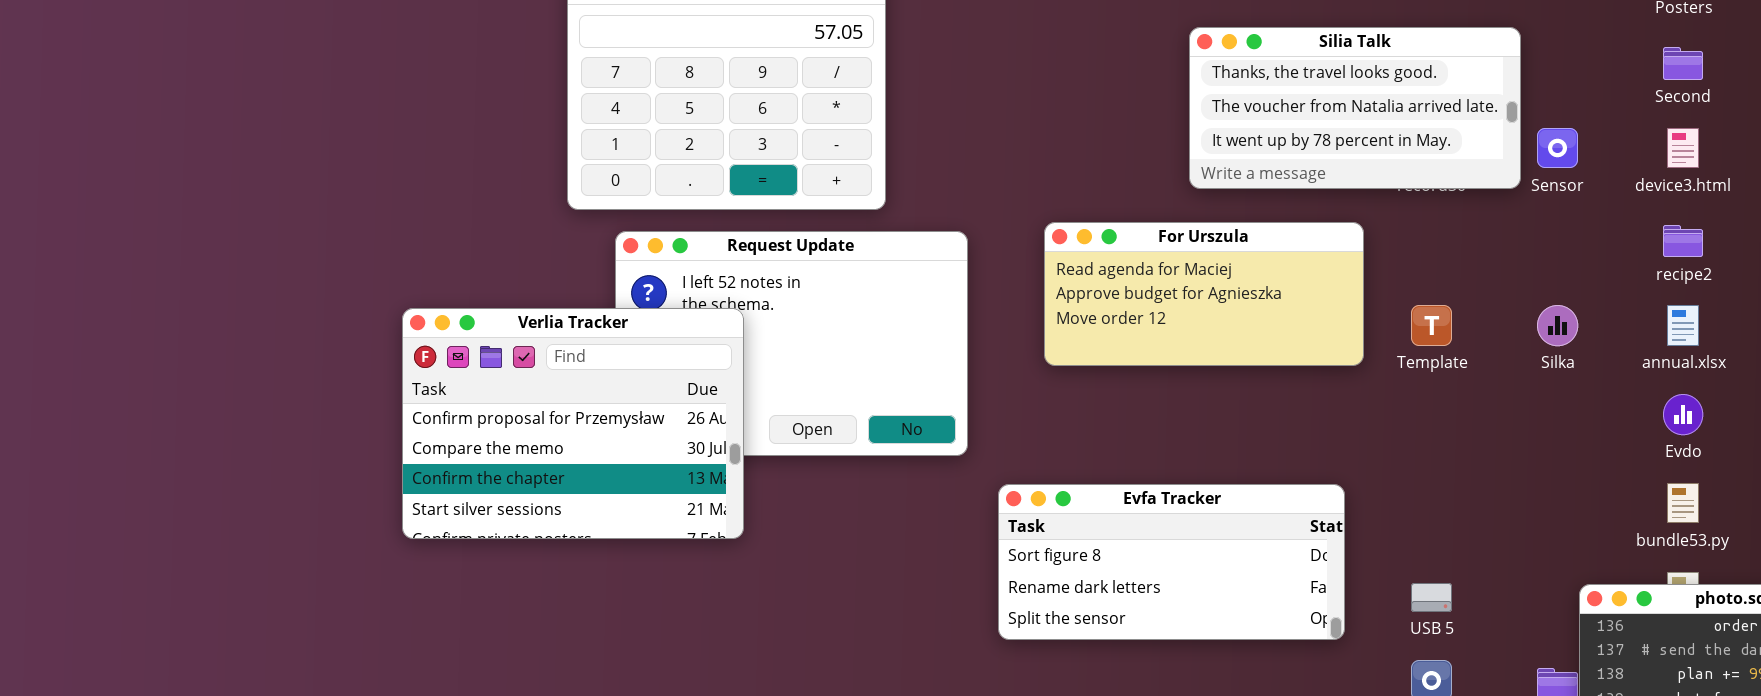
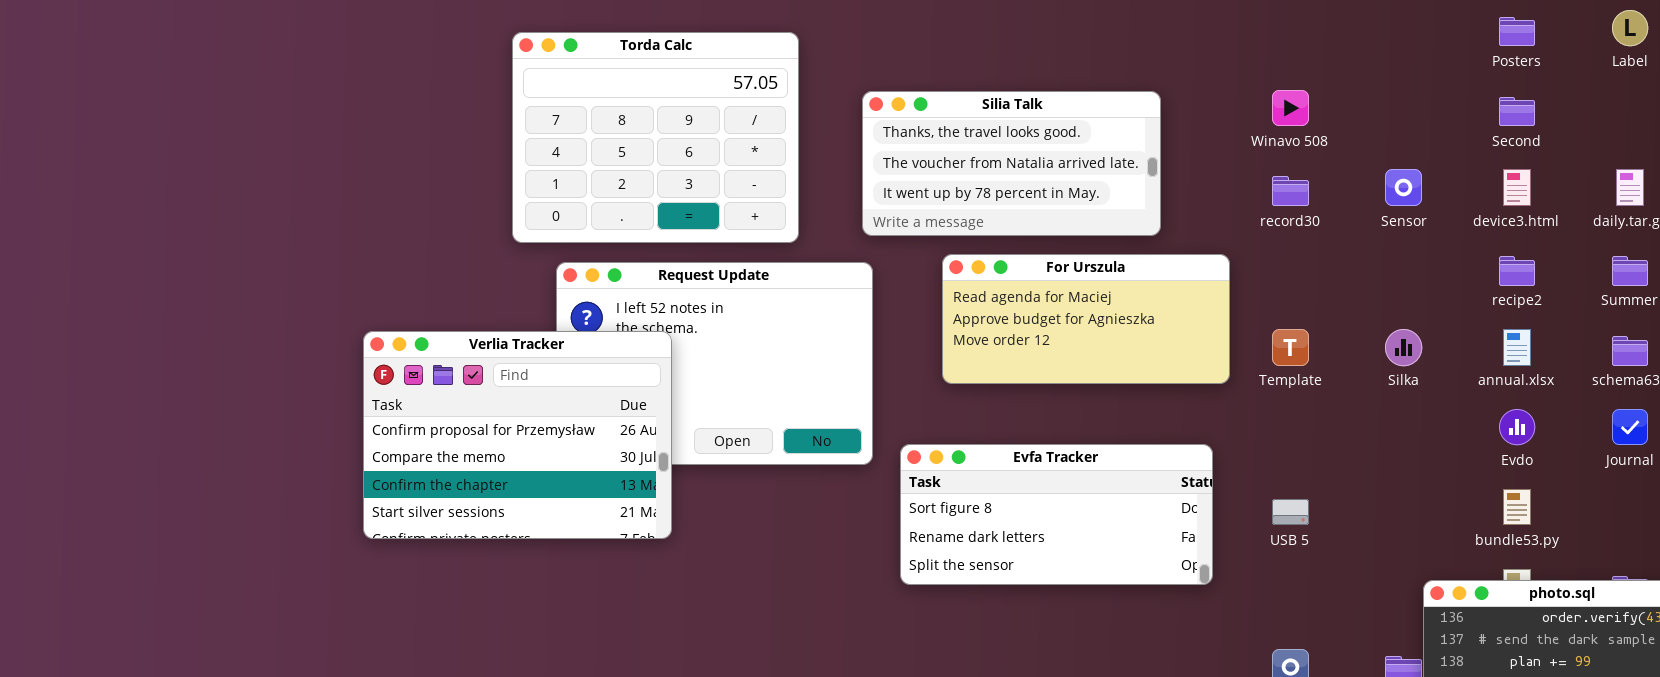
Silia Talk: [1189,27,1521,189] -> [862,91,1161,236], moved
Evfa Tracker: [998,484,1345,640] -> [900,444,1213,585], moved
USB 5: [1411,583,1452,612] -> [1272,499,1309,525], moved

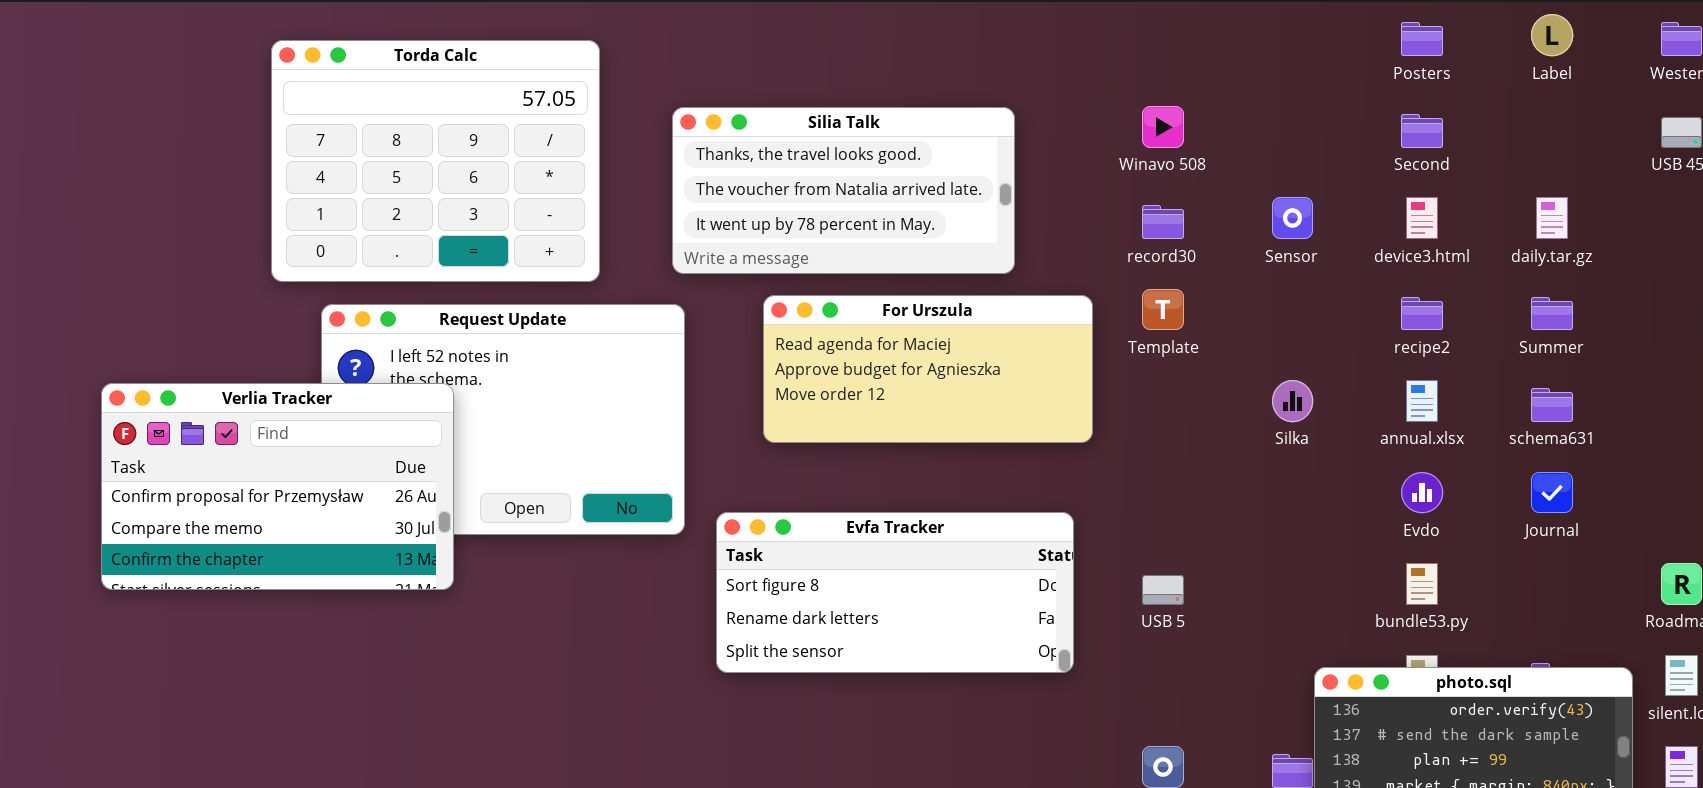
Template: [1272,329,1309,366] -> [1142,289,1184,330], moved
Verlia Tracker: [363,331,672,539] -> [101,383,454,590], resized

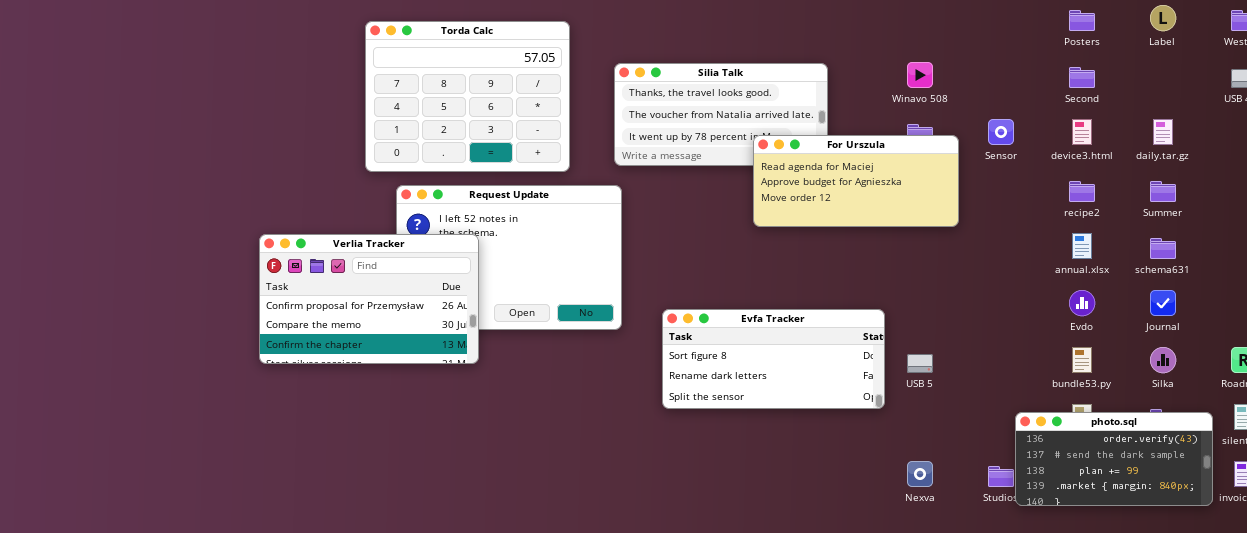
For Urszula: [763,295,1093,443] -> [753,135,959,227], moved
Silka: [1272,380,1313,422] -> [1150,347,1176,373], moved
Evfa Tracker: [716,512,1074,673] -> [662,309,885,409], moved

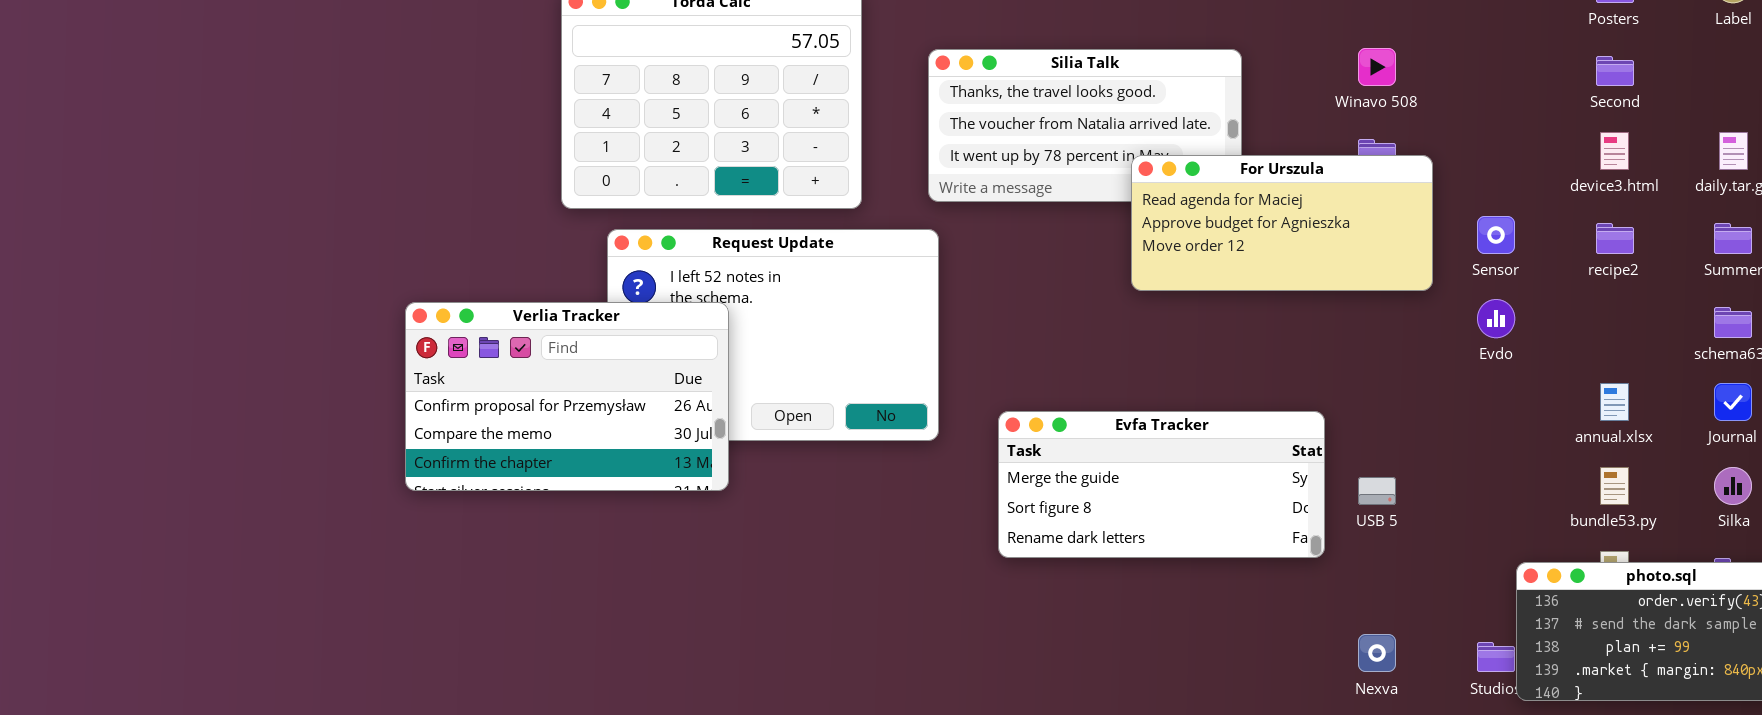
Sensor: [988,119,1014,145] -> [1477,216,1515,254], moved
annual.xlsx: [1072,233,1092,259] -> [1600,383,1629,421], moved
Evdo: [1069,290,1095,316] -> [1477,299,1515,338], moved
Evfa Tracker: [662,309,885,409] -> [998,411,1325,558], scrolled up 1 row

